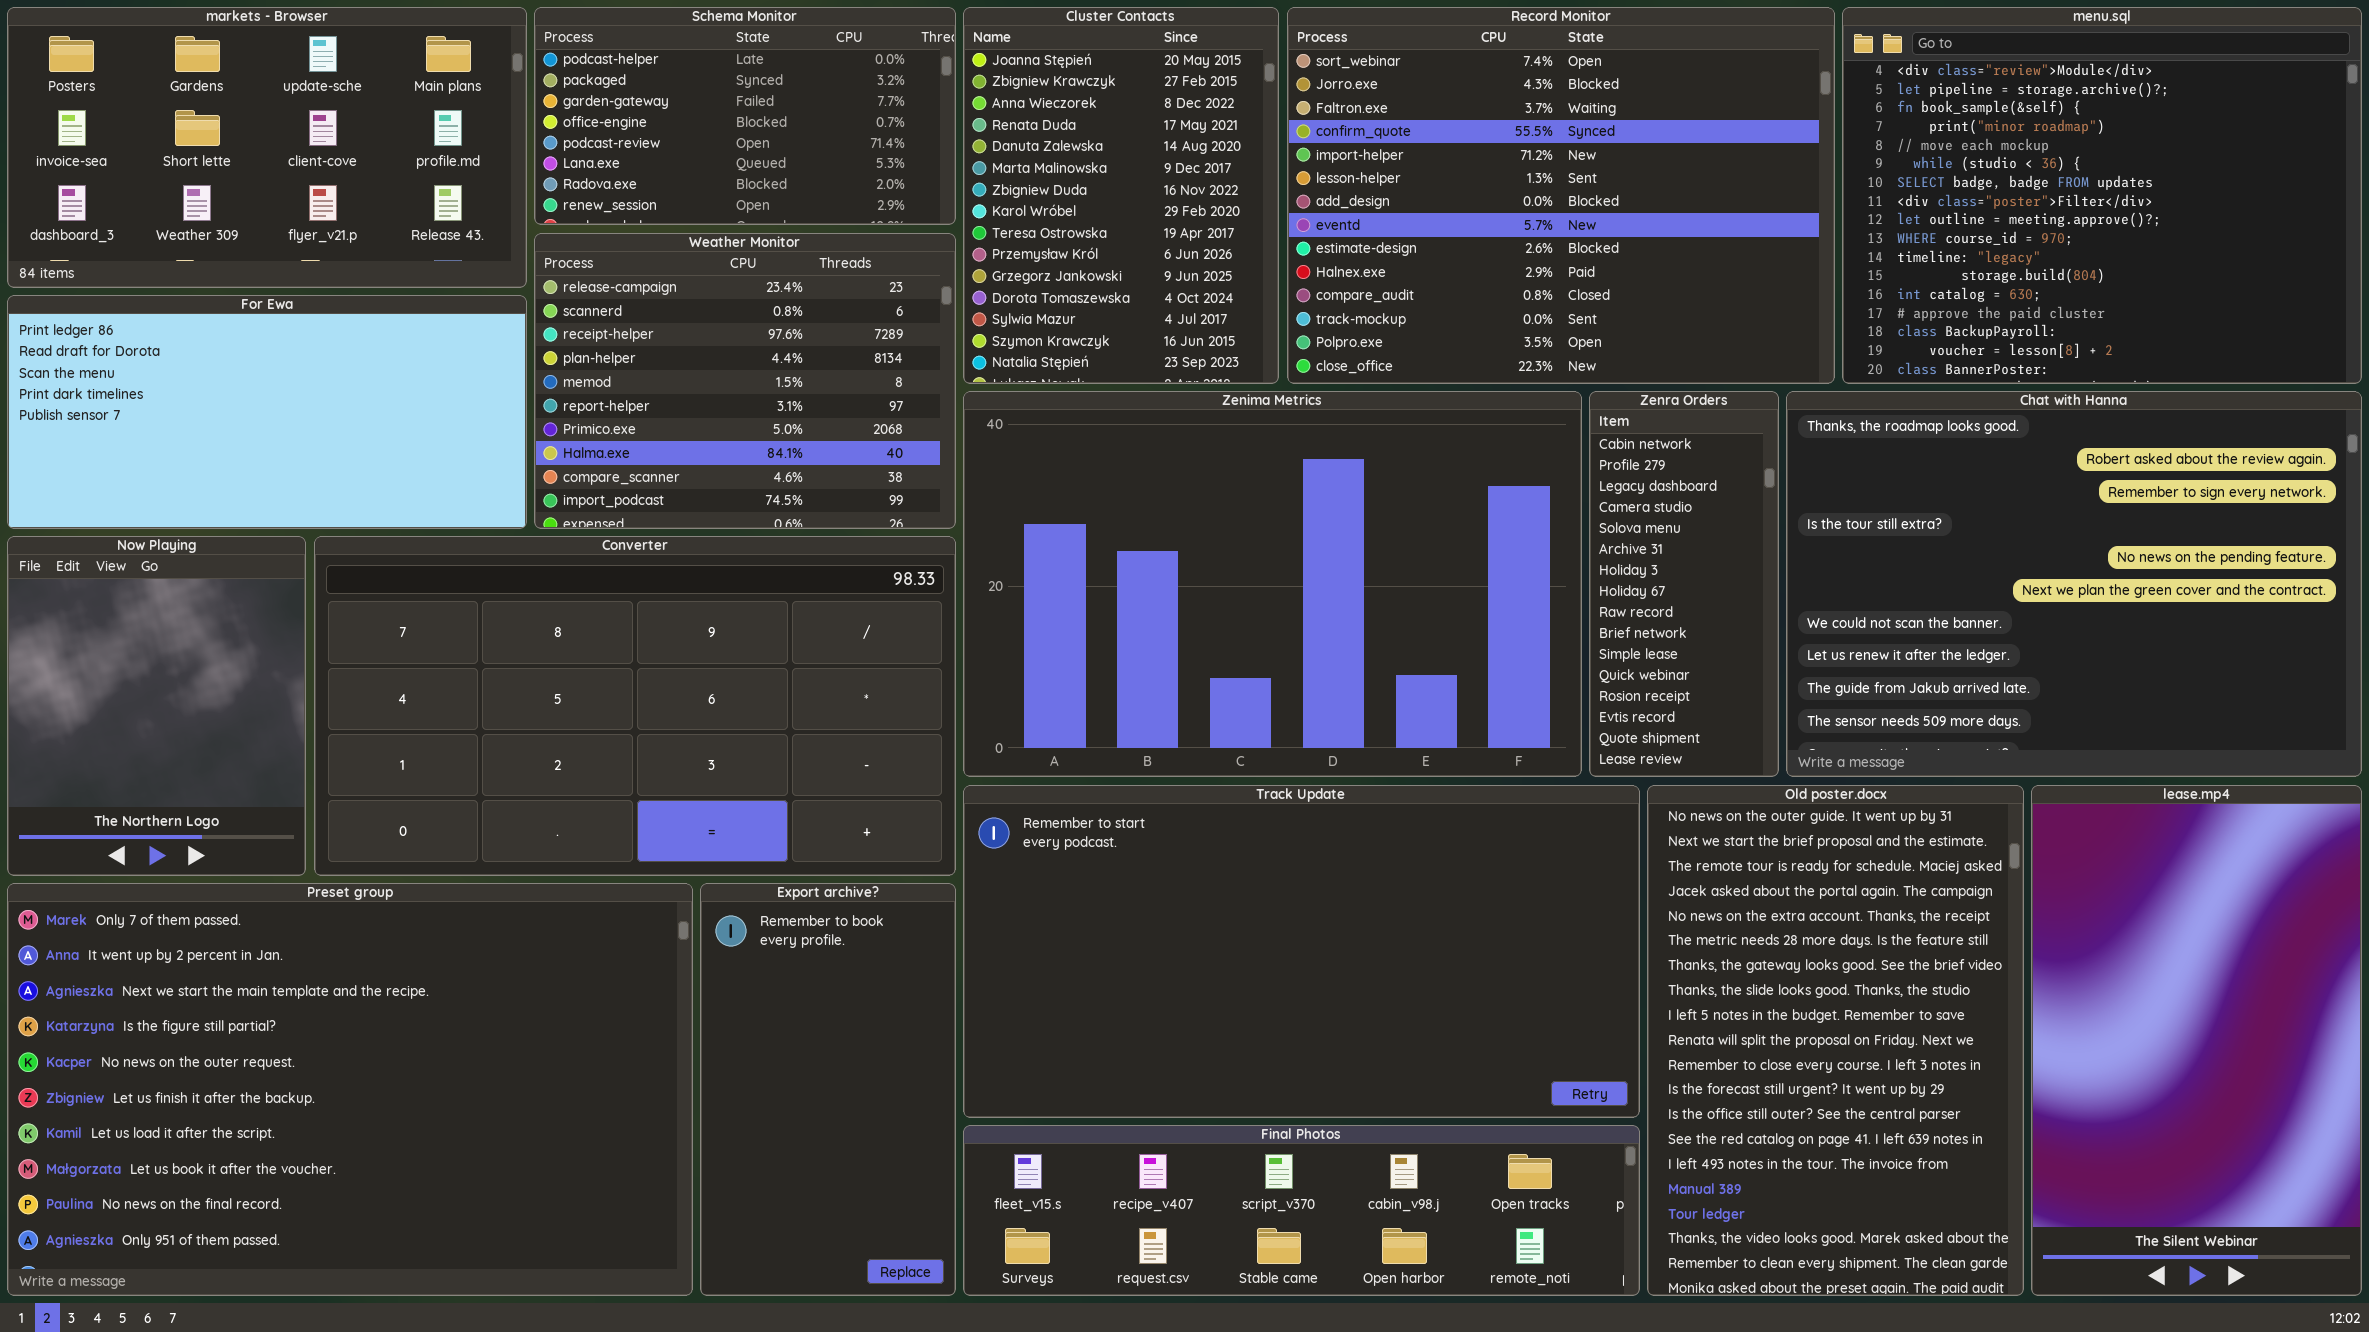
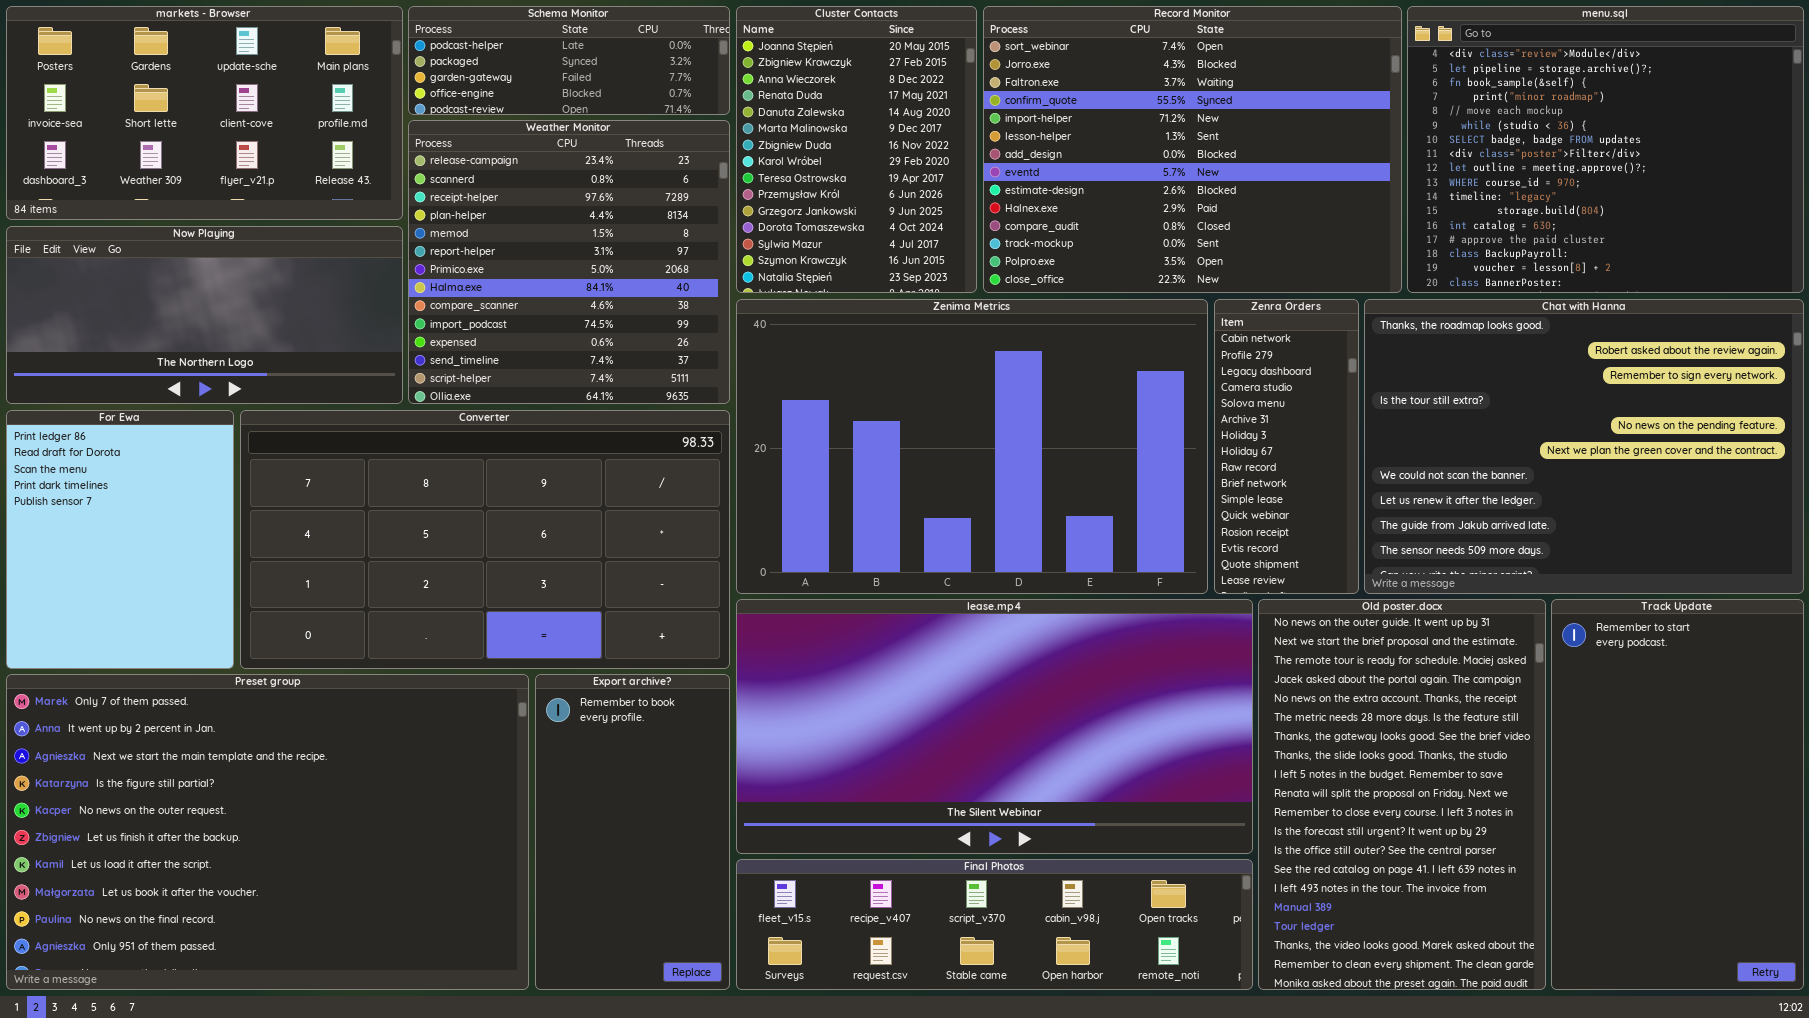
Schema Monitor: [534,7,956,225] -> [408,6,730,115], resized
Weather Monitor: [534,233,956,529] -> [408,120,730,404], resized
For Ewa: [7,295,527,529] -> [6,410,234,669], moved, resized
Now Playing: [7,536,306,876] -> [6,226,403,404], moved, resized
Track Update: [963,785,1640,1118] -> [1551,599,1804,990], moved, resized
lease.mp4: [2031,785,2362,1296] -> [736,599,1253,854], moved, resized

